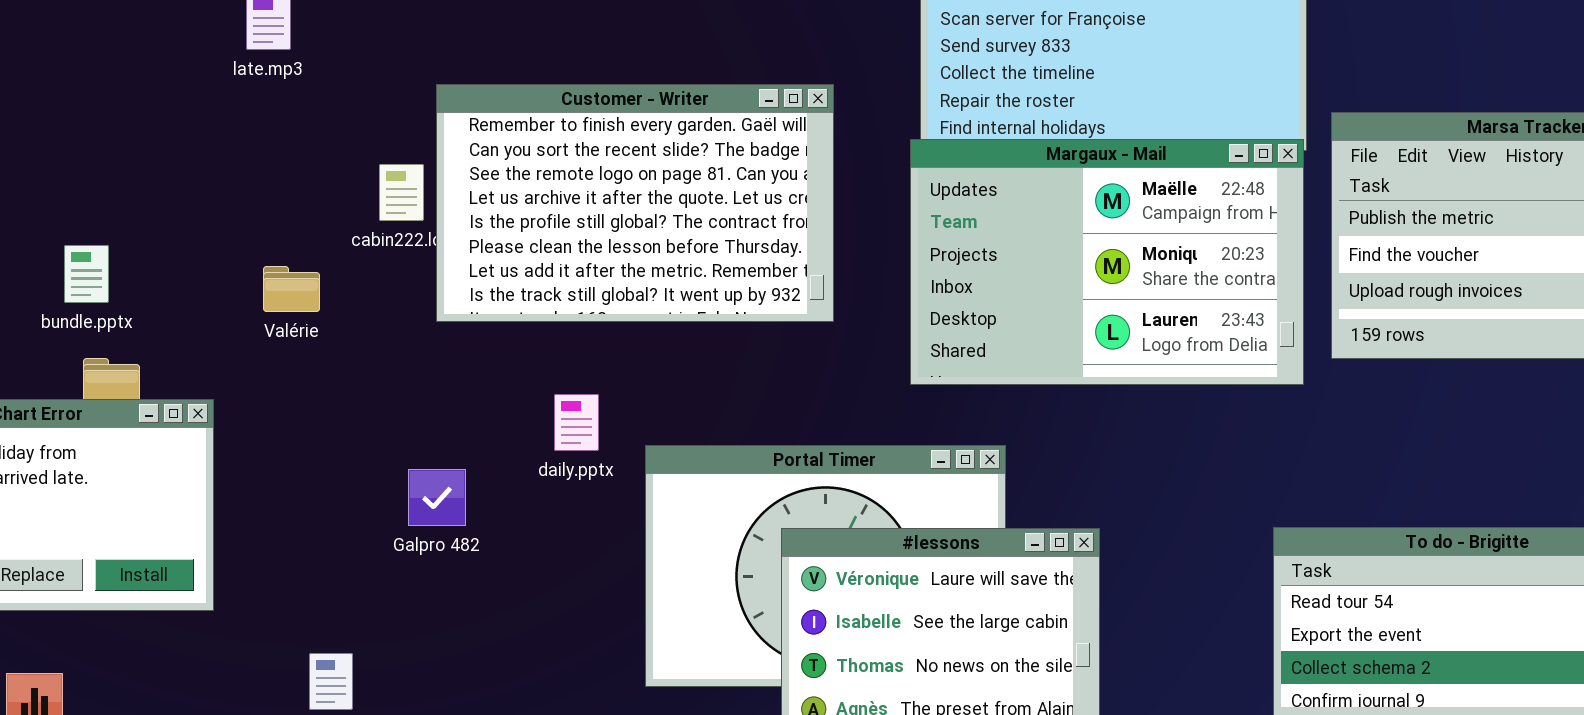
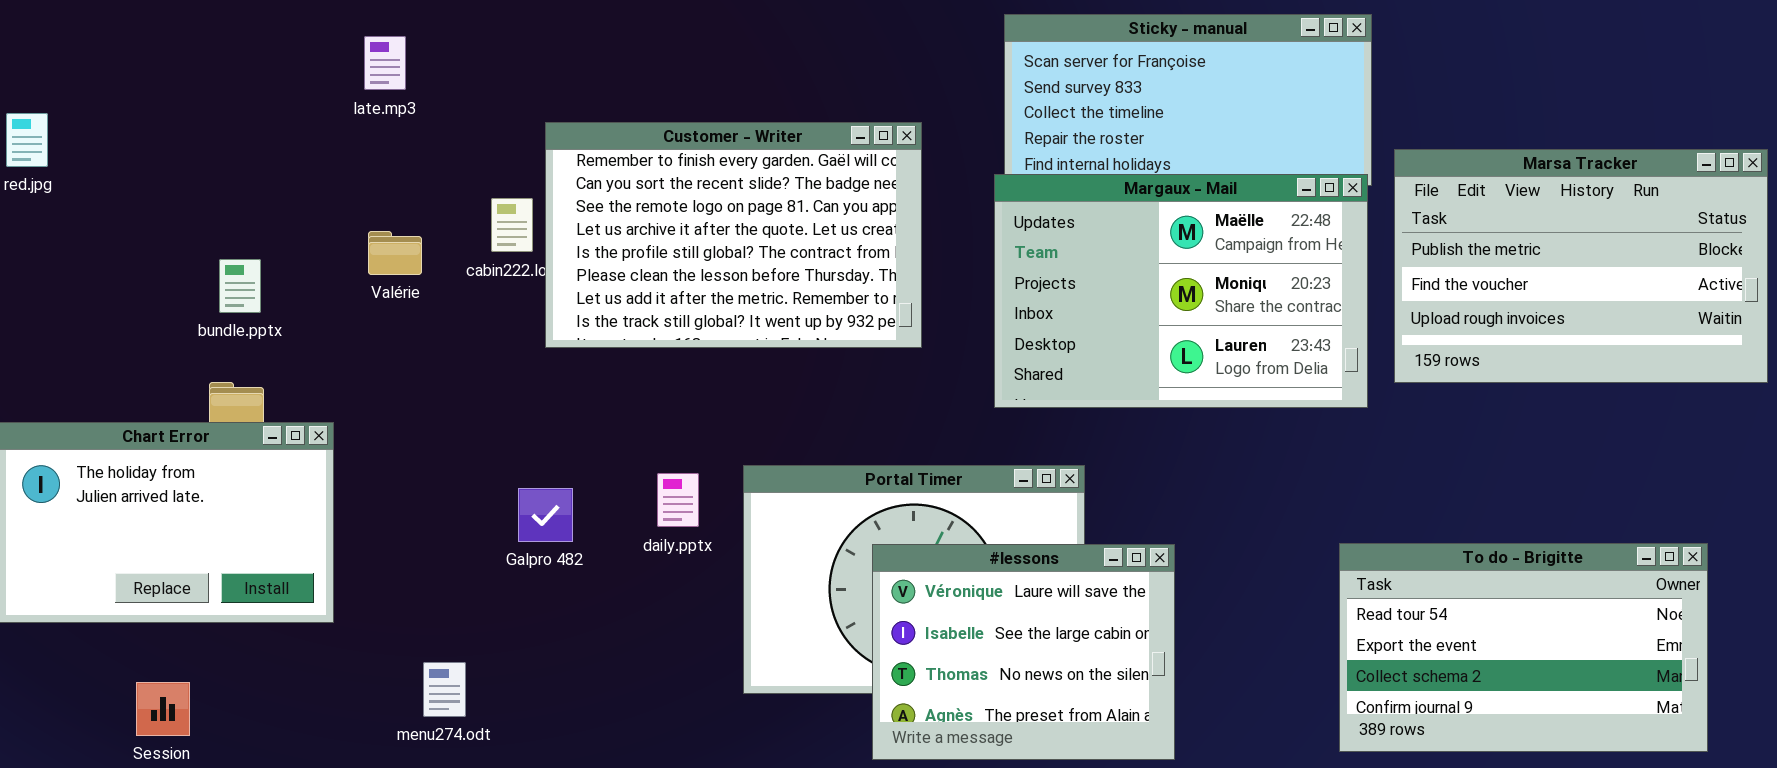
bundle.pptx: [64,245,109,303] -> [219,259,261,313], moved
Valérie: [263,266,320,312] -> [368,231,422,275], moved
daily.pptx: [554,394,599,451] -> [657,473,699,527], moved

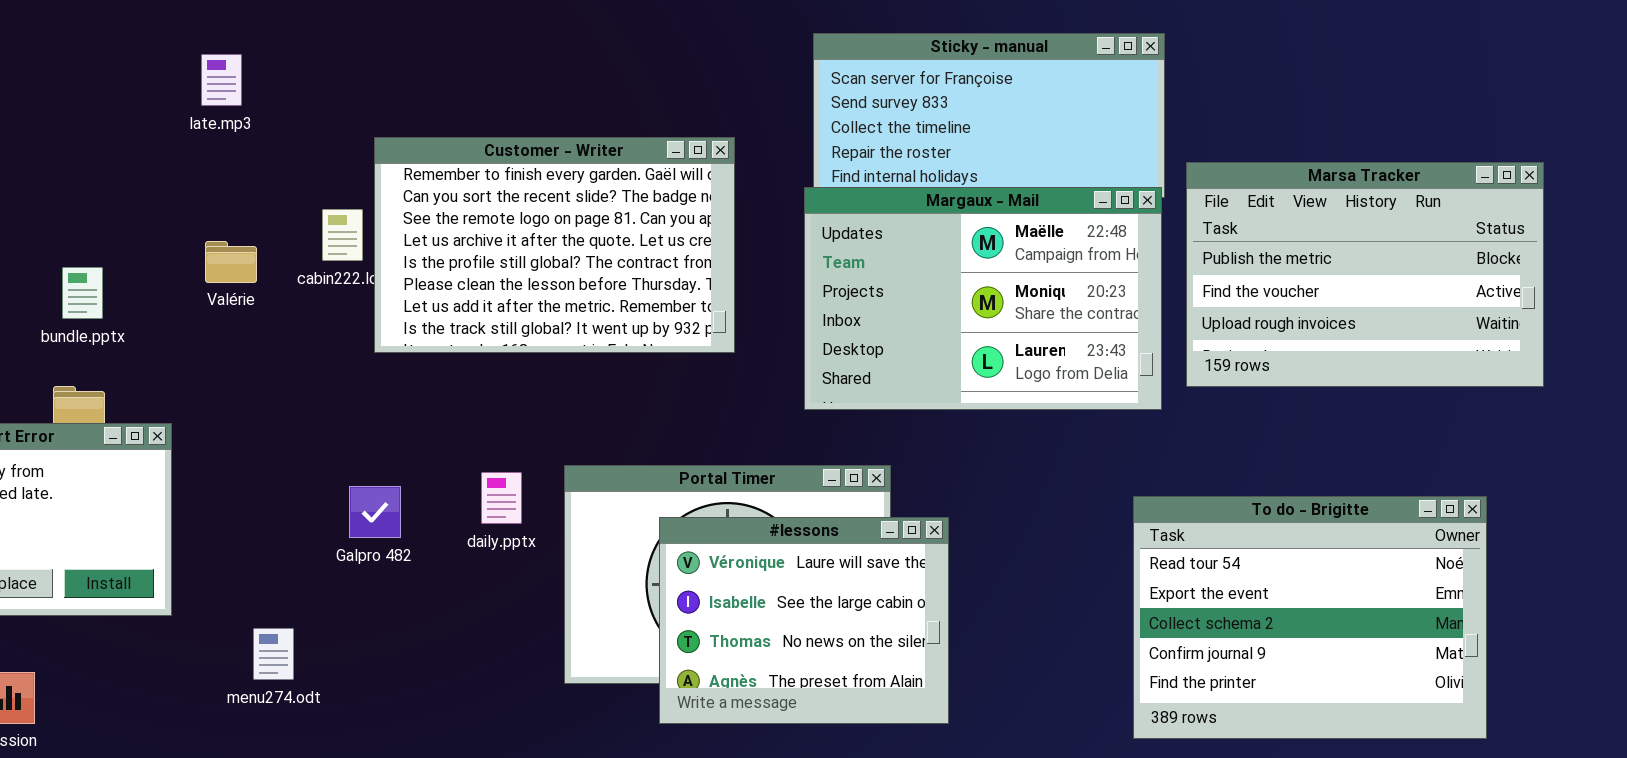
To do - Brigitte: [1339,543,1708,752] -> [1133,496,1487,739], resized
#lessons: [872,544,1175,760] -> [659,517,949,724], moved
menu274.odt: [423,662,466,717] -> [253,628,294,680], moved

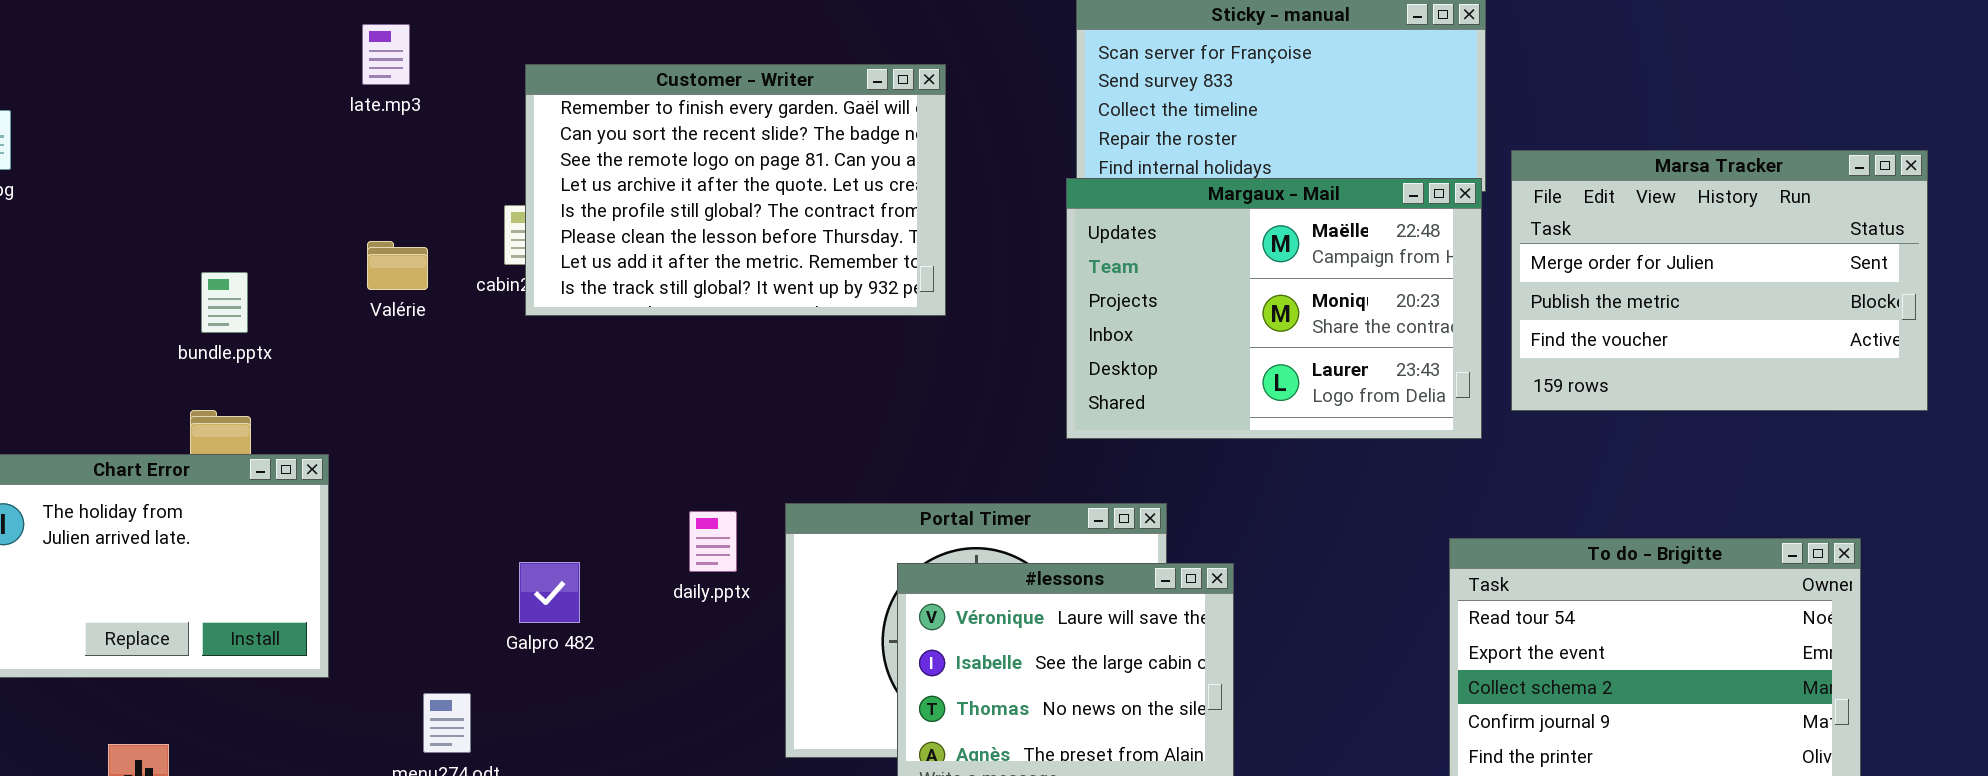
Customer - Writer: [374,137,735,353] -> [525,64,946,316], moved
Marsa Tracker: [1186,162,1544,387] -> [1511,150,1928,411], scrolled up 1 row
Galpro 482: [349,486,401,538] -> [519,562,580,623], moved

